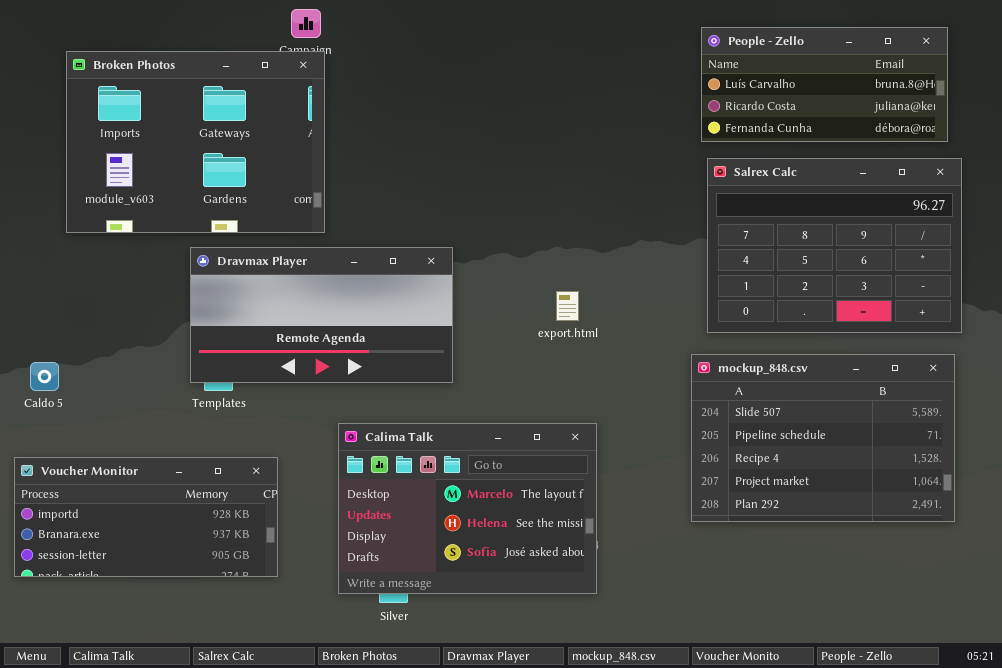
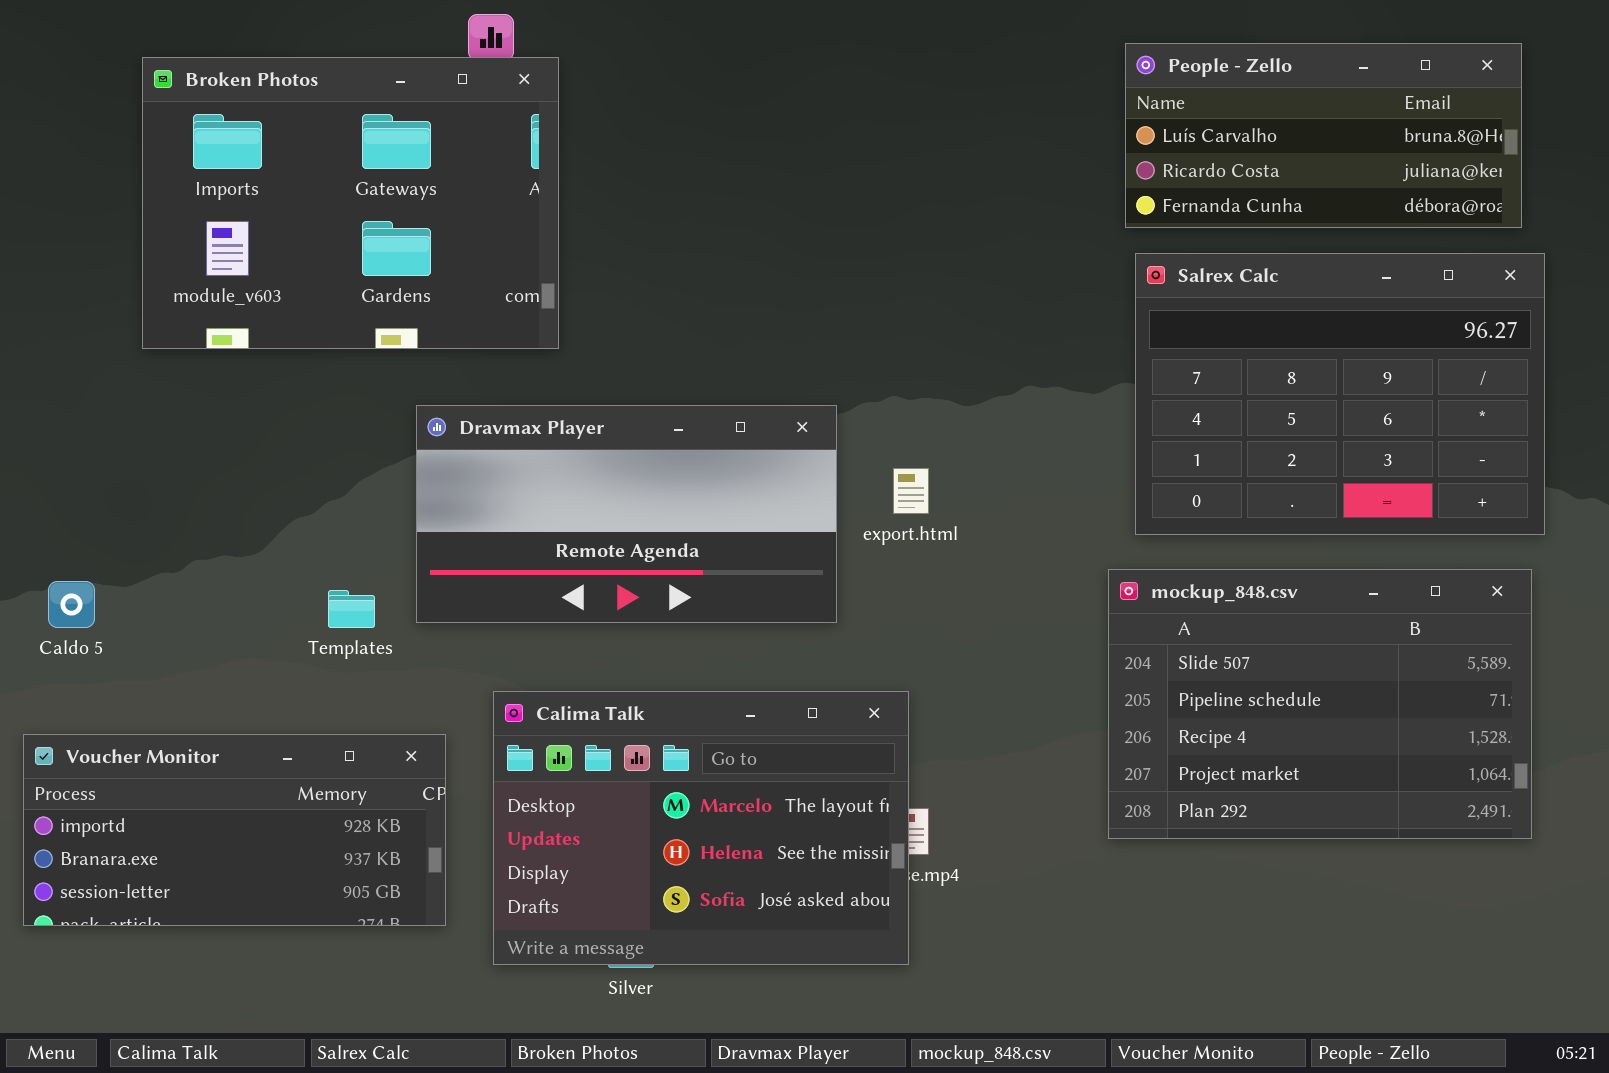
Broken Photos: [66,51,325,233] -> [142,57,559,349], moved
Dravmax Player: [190,247,453,383] -> [416,405,837,623], moved
Calima Talk: [338,423,597,594] -> [493,691,909,965], moved

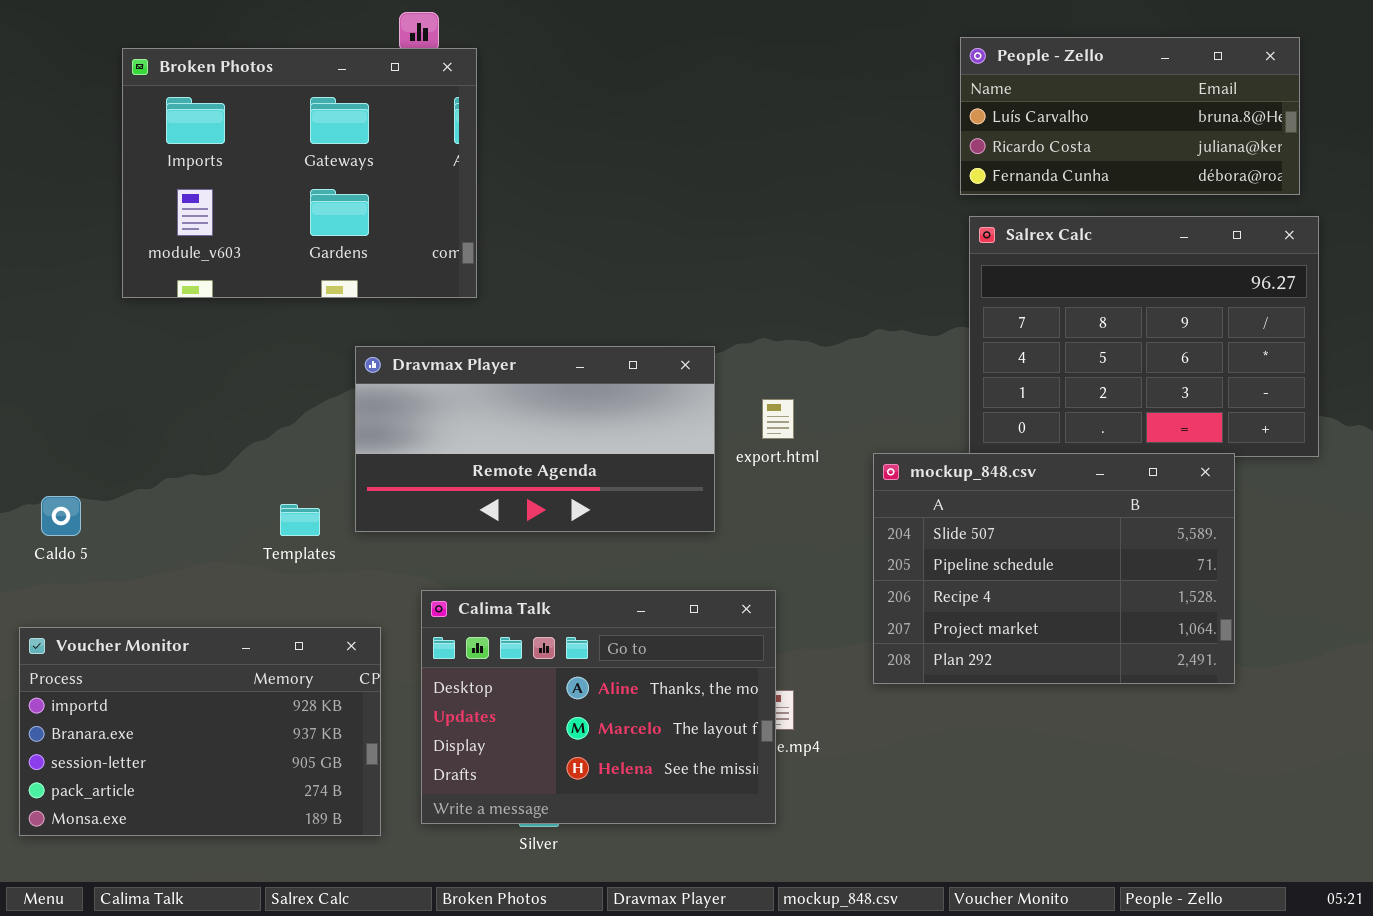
mockup_848.csv: [1108,569,1532,839] -> [873,453,1235,684], moved
Calima Talk: [493,691,909,965] -> [421,590,776,824], scrolled up 1 row
Voucher Monitor: [23,734,446,926] -> [19,627,381,836], resized

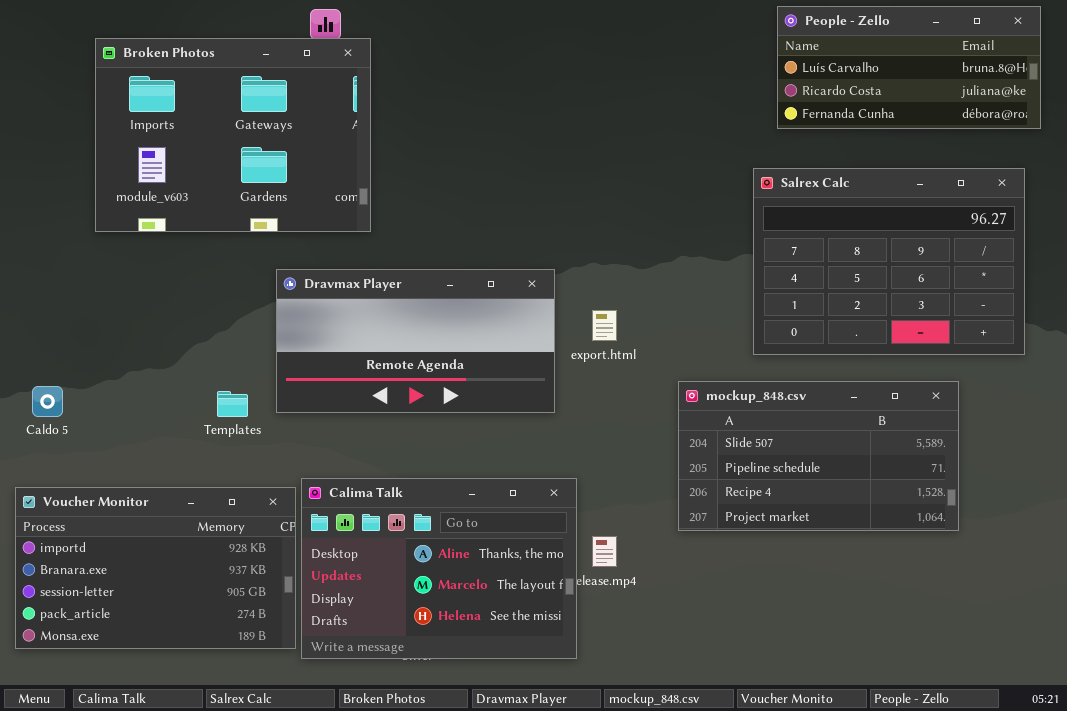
People - Zello: [960,37,1300,195] -> [777,6,1041,129], moved
mockup_848.csv: [873,453,1235,684] -> [678,381,959,531], resized
Calima Talk: [421,590,776,824] -> [301,478,577,659], moved

